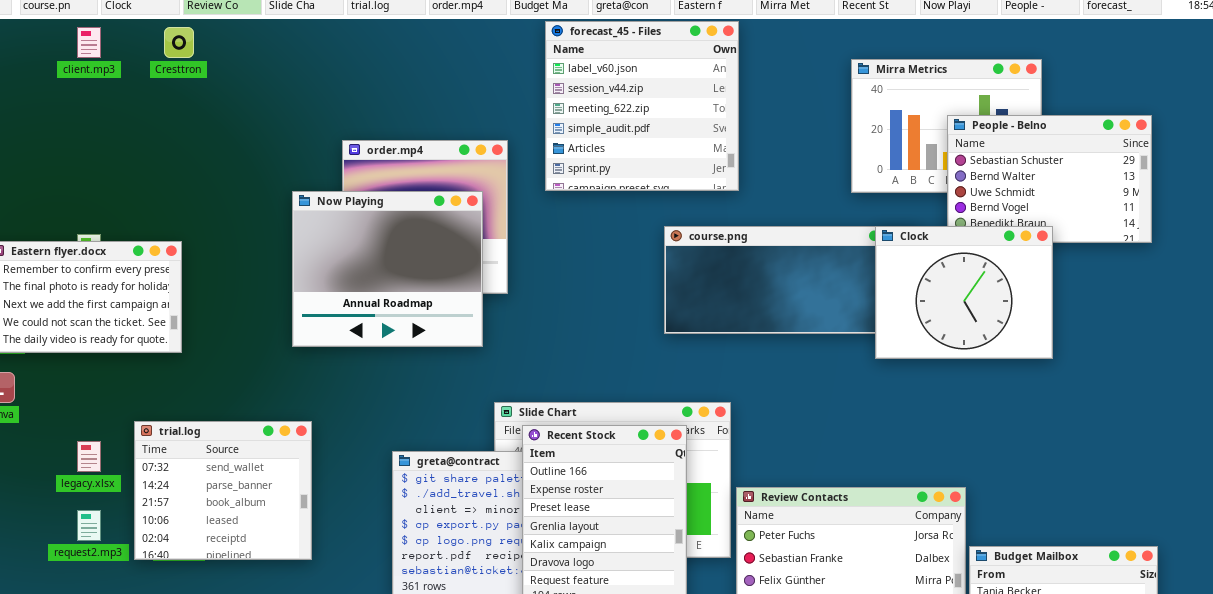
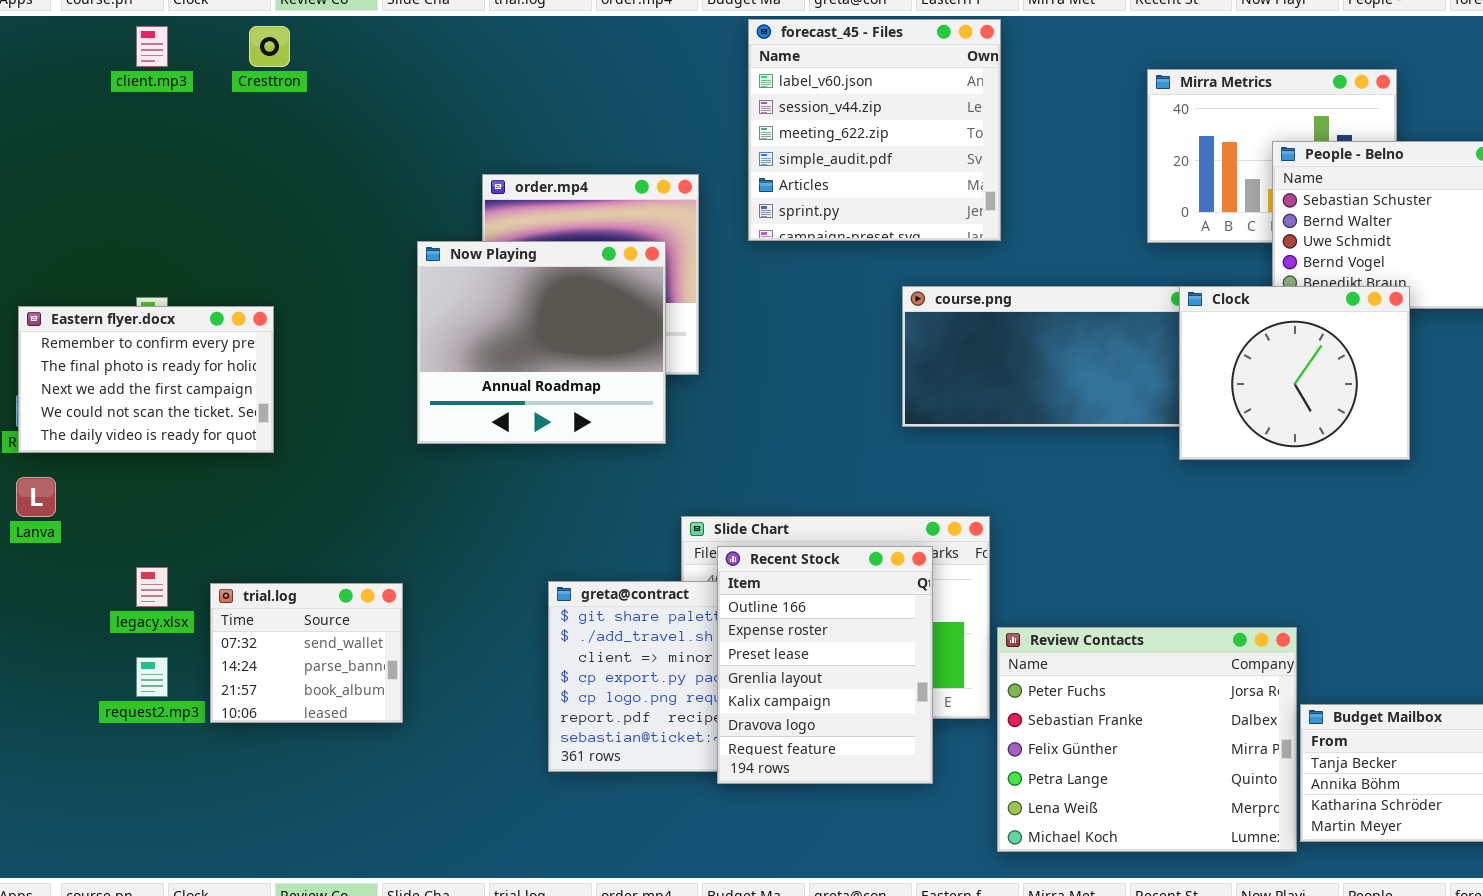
trial.log: [134,421,312,560] -> [210,583,403,723], resized

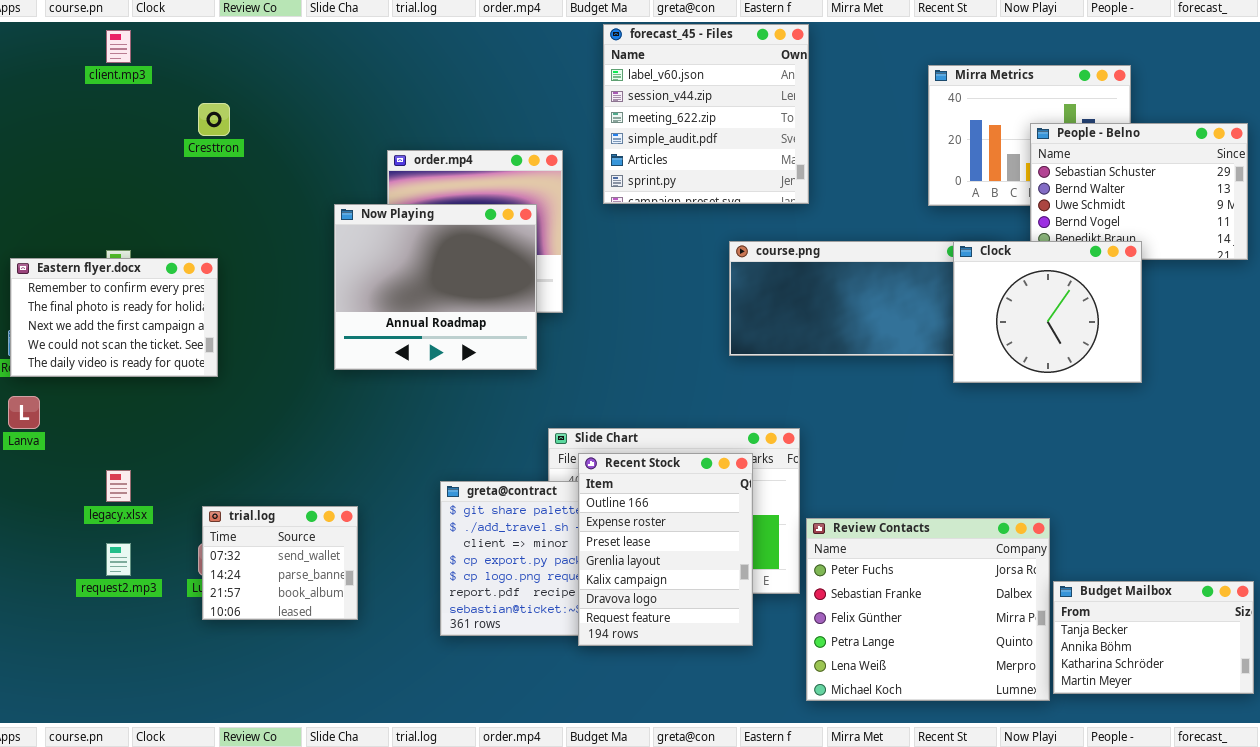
Cresttron: [249,26,290,67] -> [198,103,230,136], moved
trial.log: [210,583,403,723] -> [202,506,358,620], moved

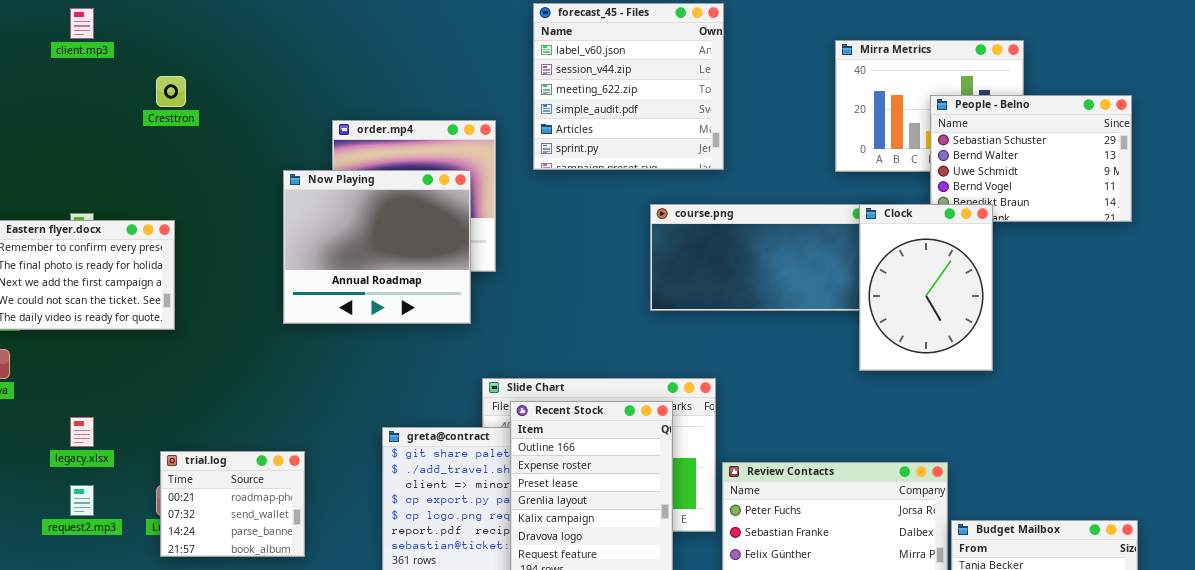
Clock: [953,241,1142,383] -> [859,204,993,371], resized
trial.log: [202,506,358,620] -> [160,451,305,557], scrolled up 1 row

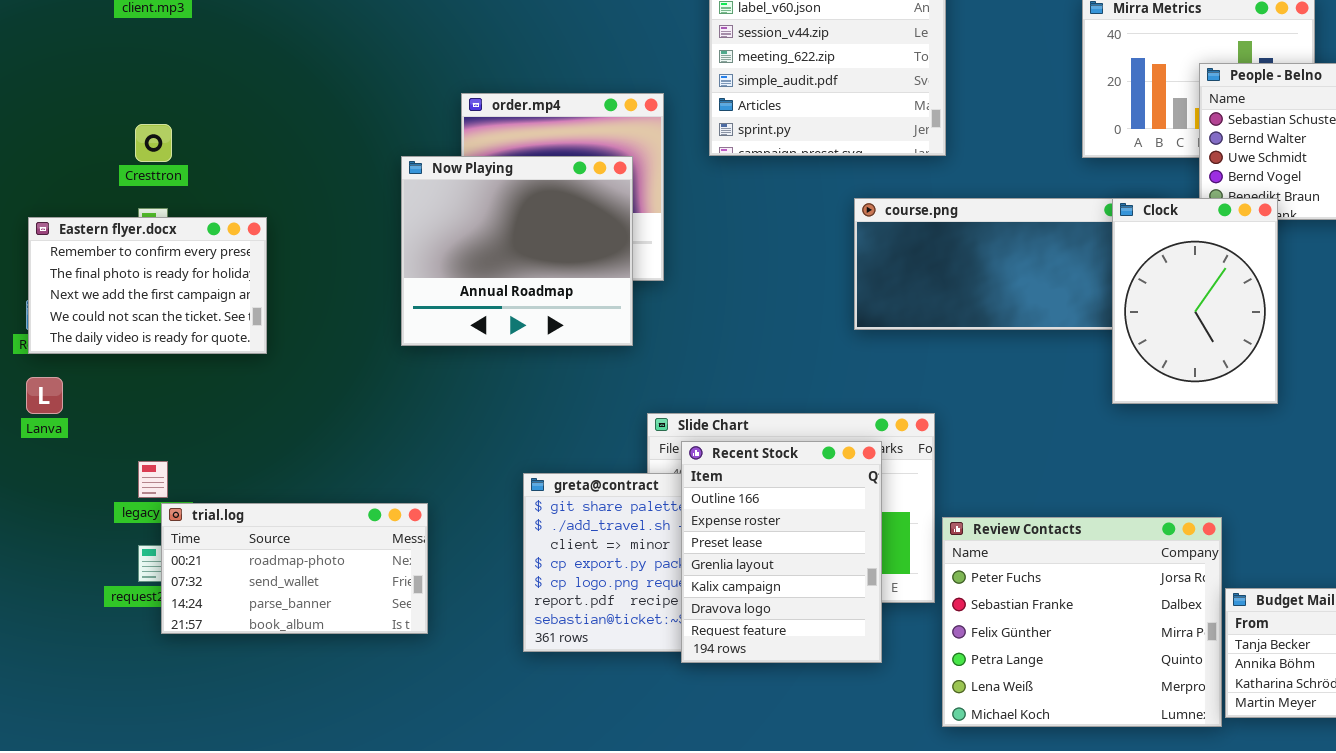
Cresttron: [156,76,186,107] -> [135,124,172,162], moved
trial.log: [160,451,305,557] -> [161,503,428,634], resized

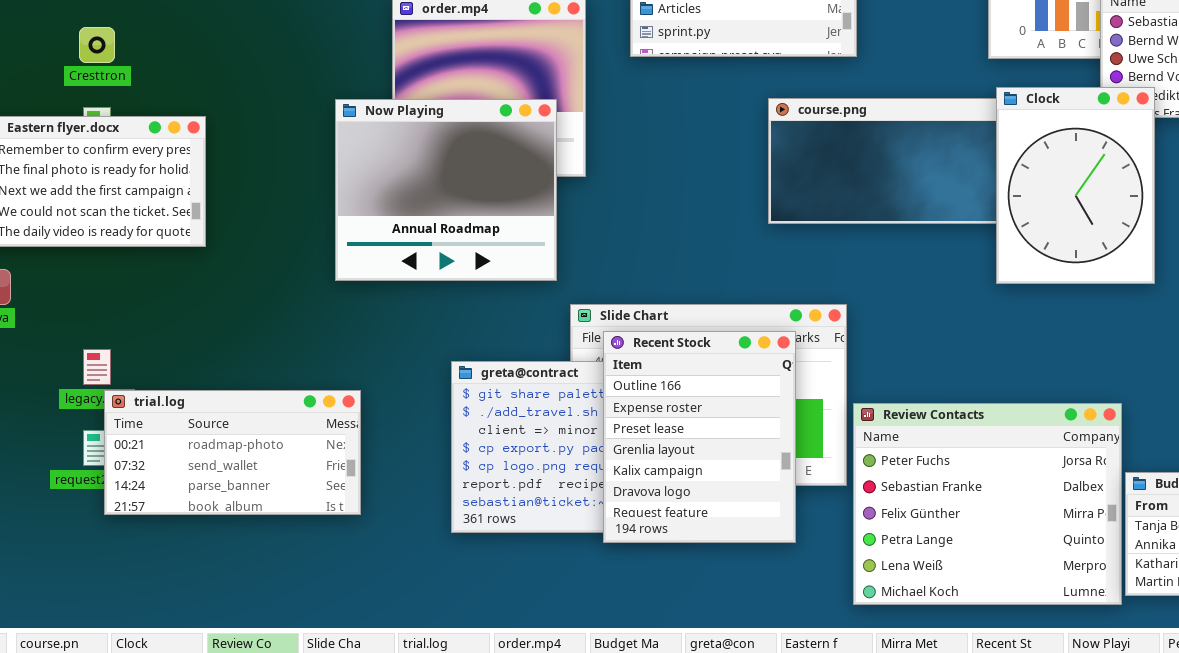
Now Playing: [401,156,633,346] -> [335,99,557,281], moved
Clock: [1112,198,1278,404] -> [996,87,1155,284], moved

